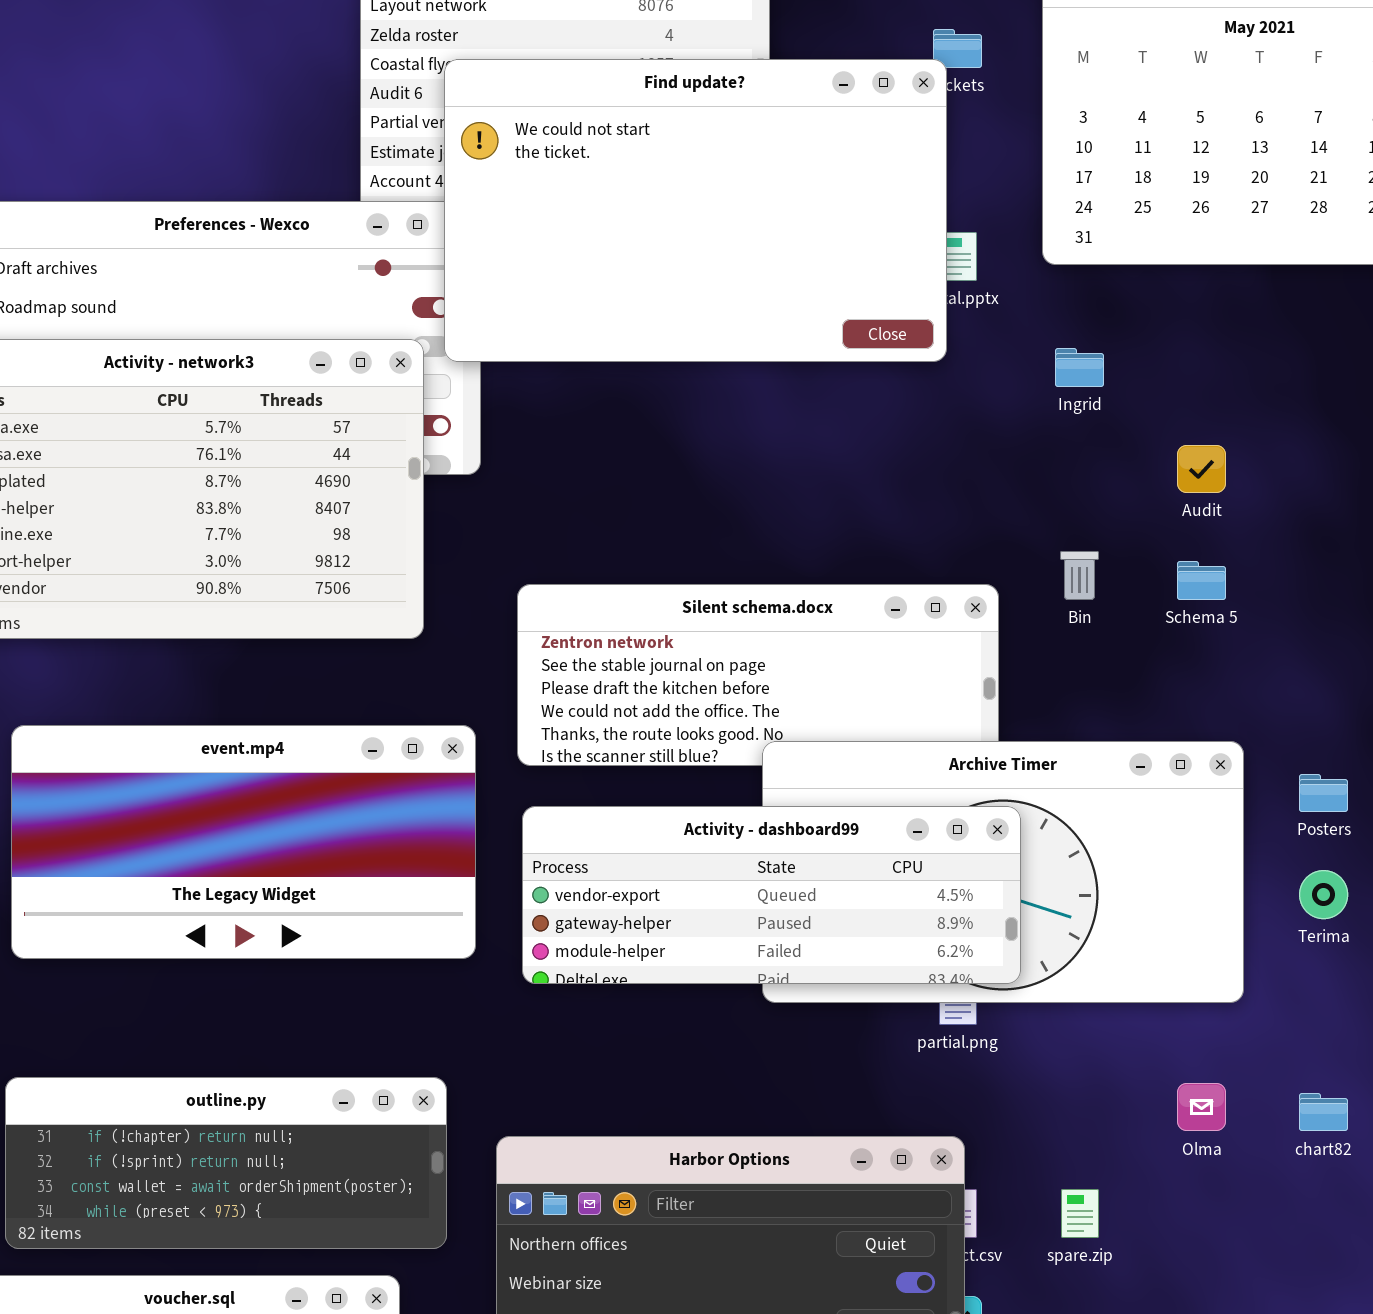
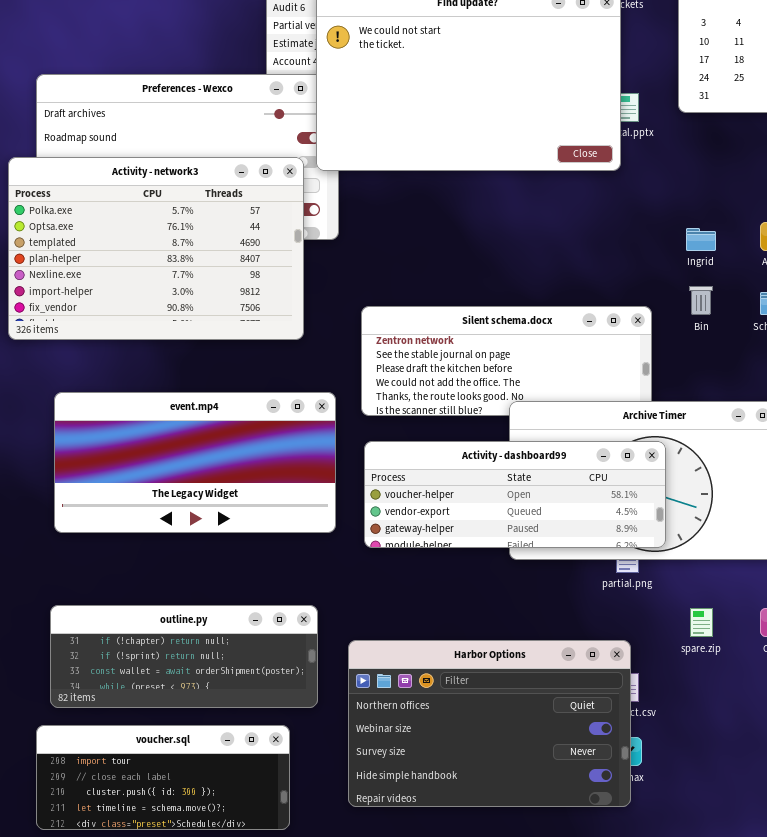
Ingrid: [1055,348,1104,387] -> [686,228,716,251], moved
Activity - dashboard99: [522,806,1021,984] -> [364,441,666,548], scrolled up 1 row
spare.zip: [1061,1189,1099,1238] -> [690,608,713,637], moved

